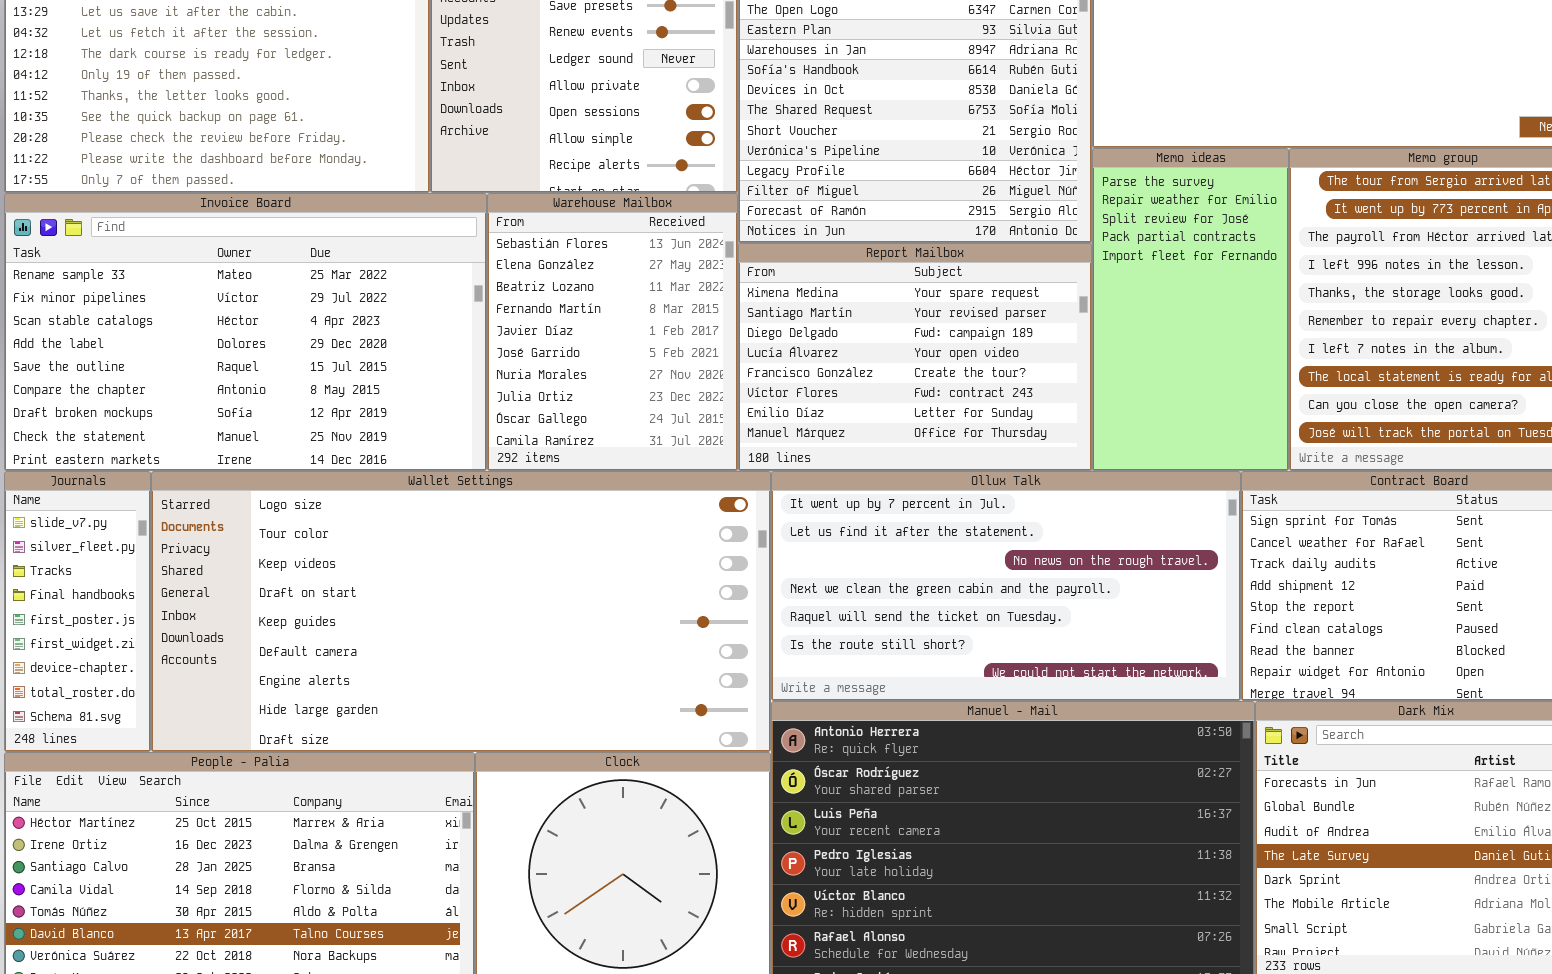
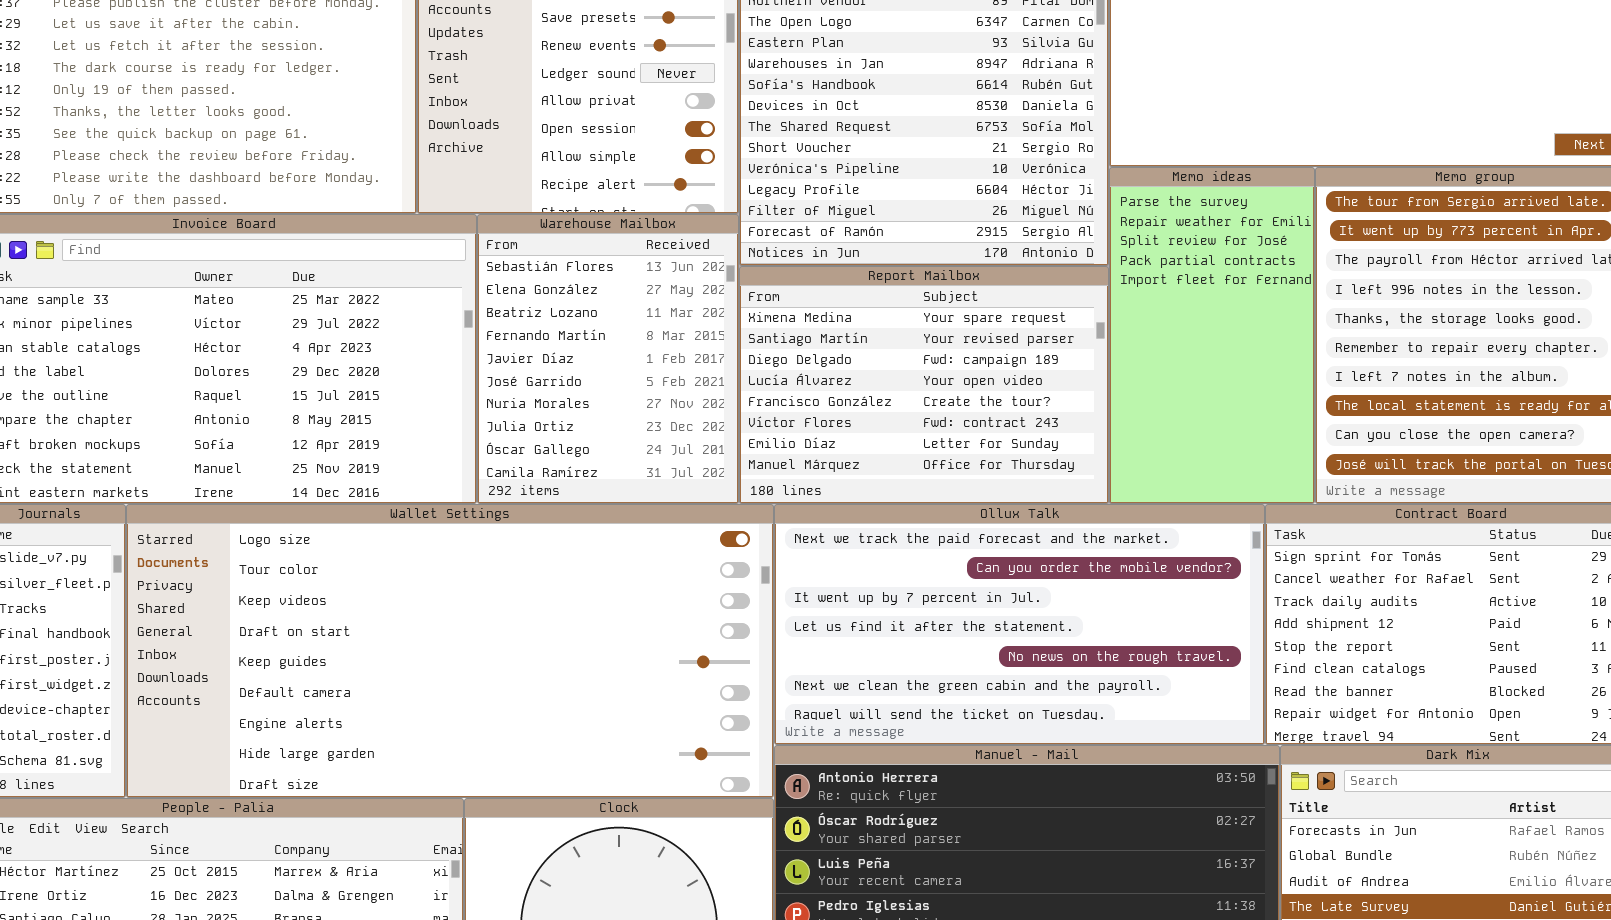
Ollux Talk: [771,471,1241,701] -> [774,504,1265,745], scrolled up 2 rows

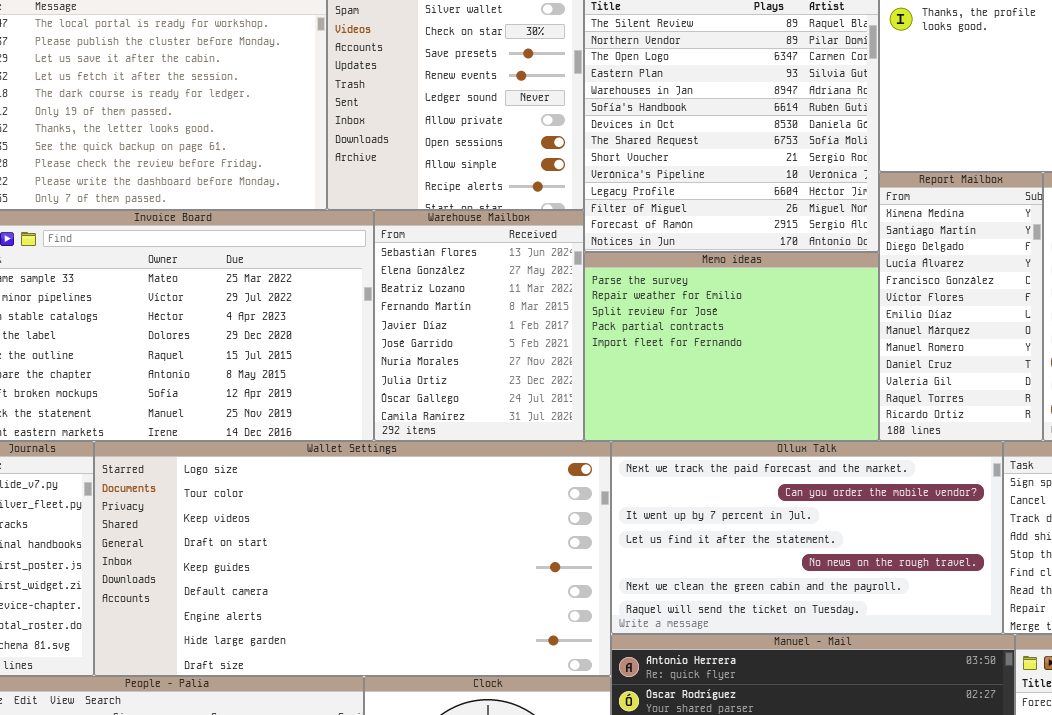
Memo ideas: [1109,167,1315,504] -> [584,252,879,441], moved, resized
Report Mailbox: [739,266,1109,504] -> [879,172,1043,441], moved, resized

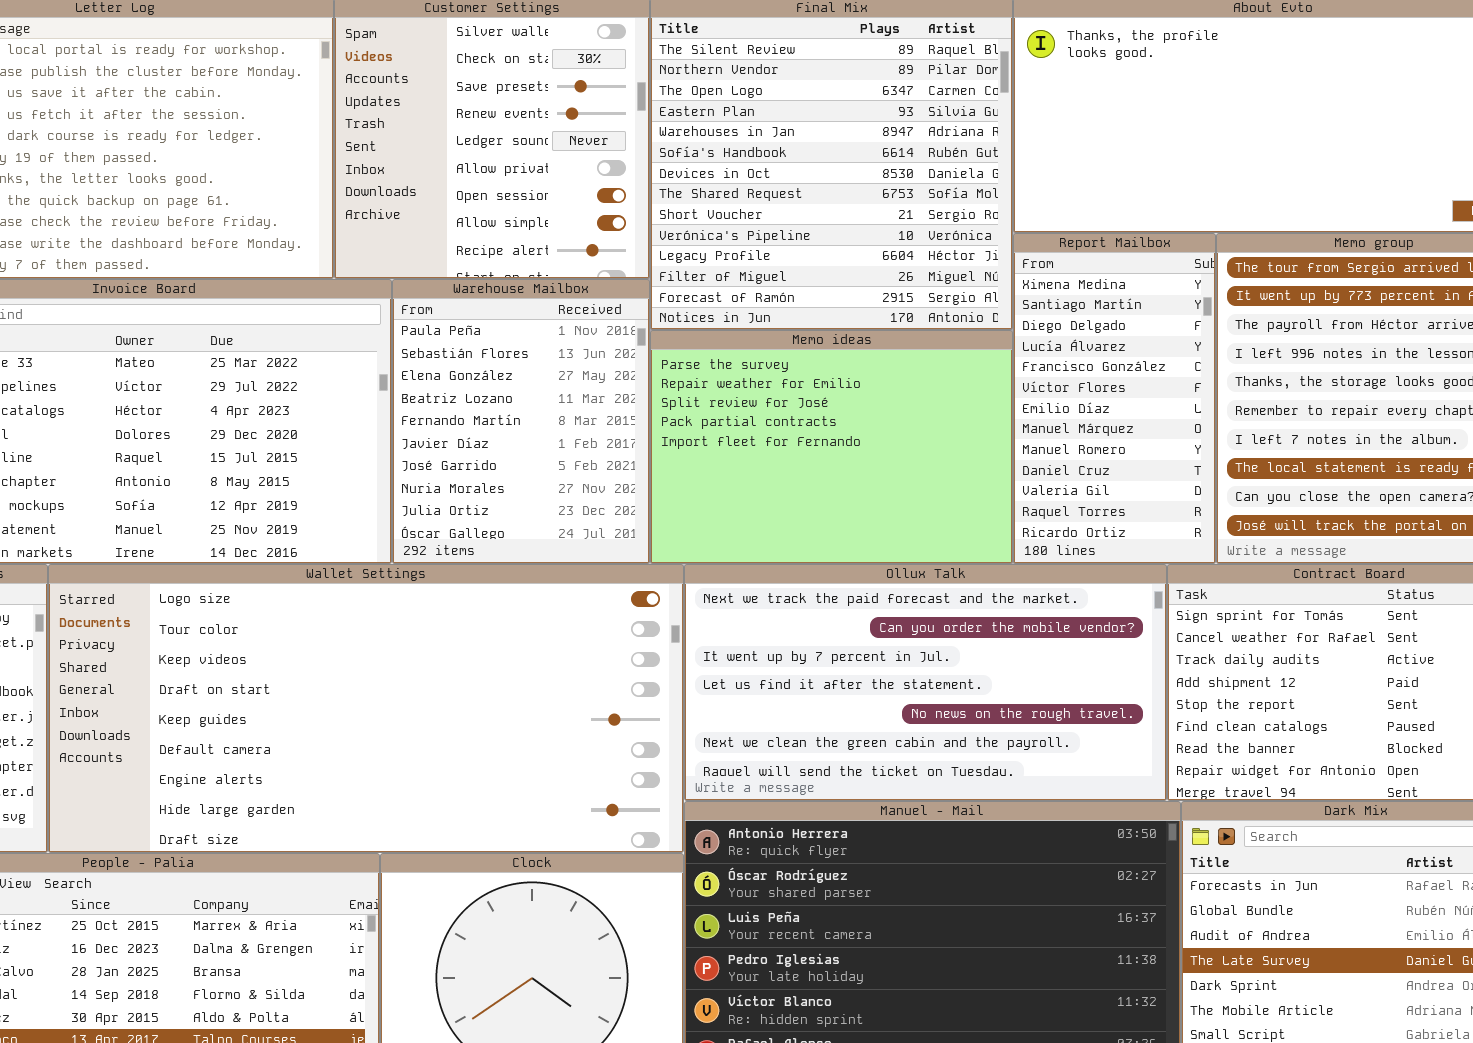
Warehouse Mailbox: [374,210,584,441] -> [392,279,650,564], scrolled up 1 row

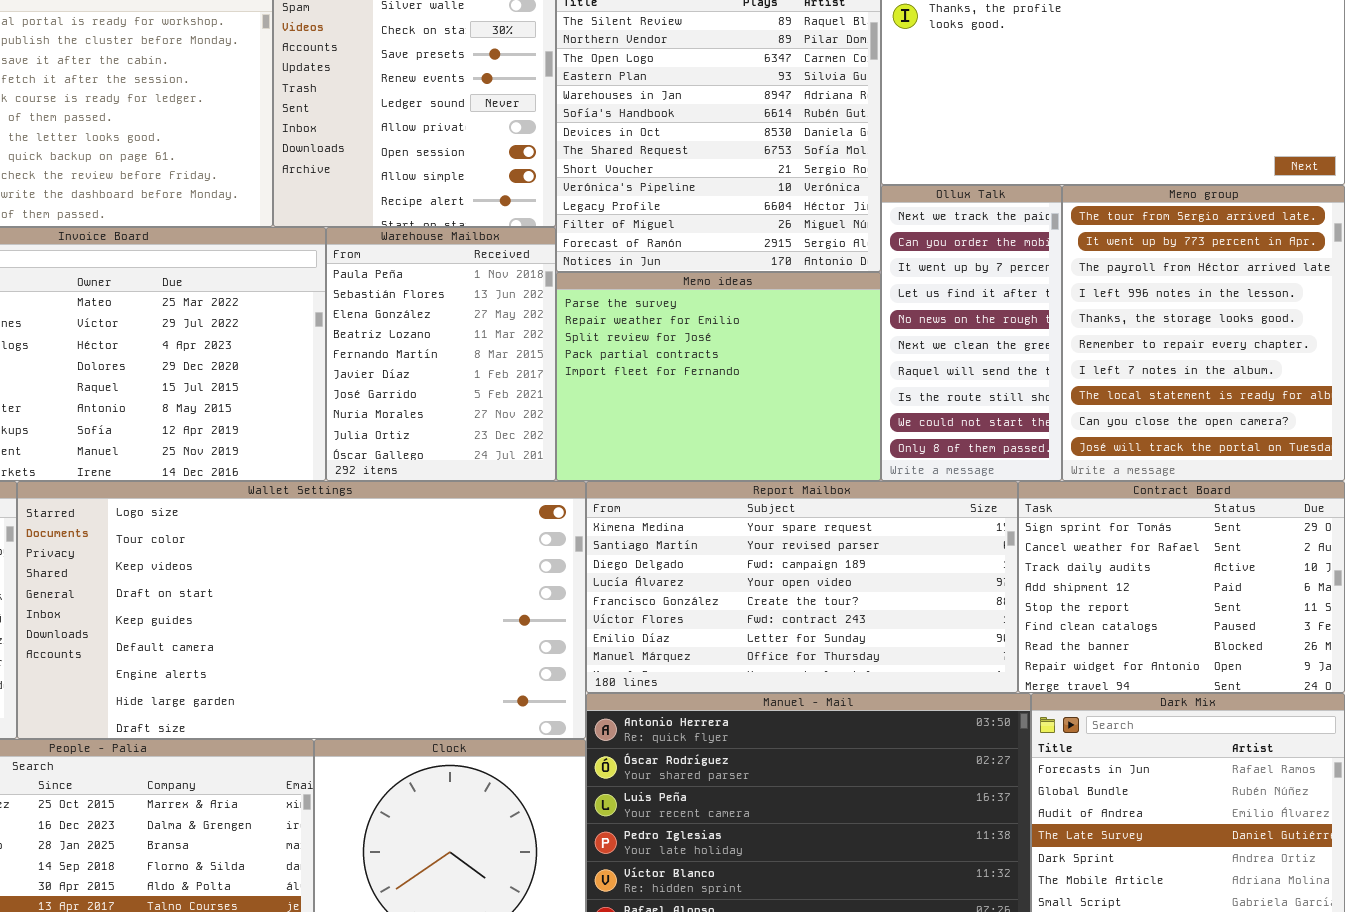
Report Mailbox: [1013,233,1216,564] -> [586,481,1018,693], moved, resized
Ollux Talk: [684,564,1167,801] -> [881,185,1062,481], moved, resized

